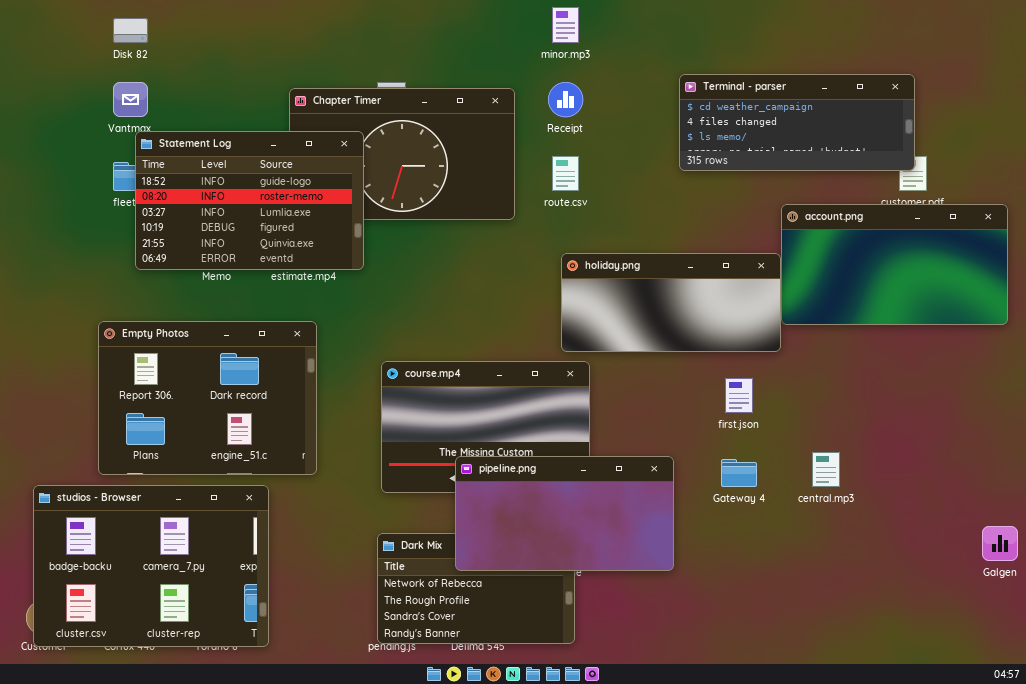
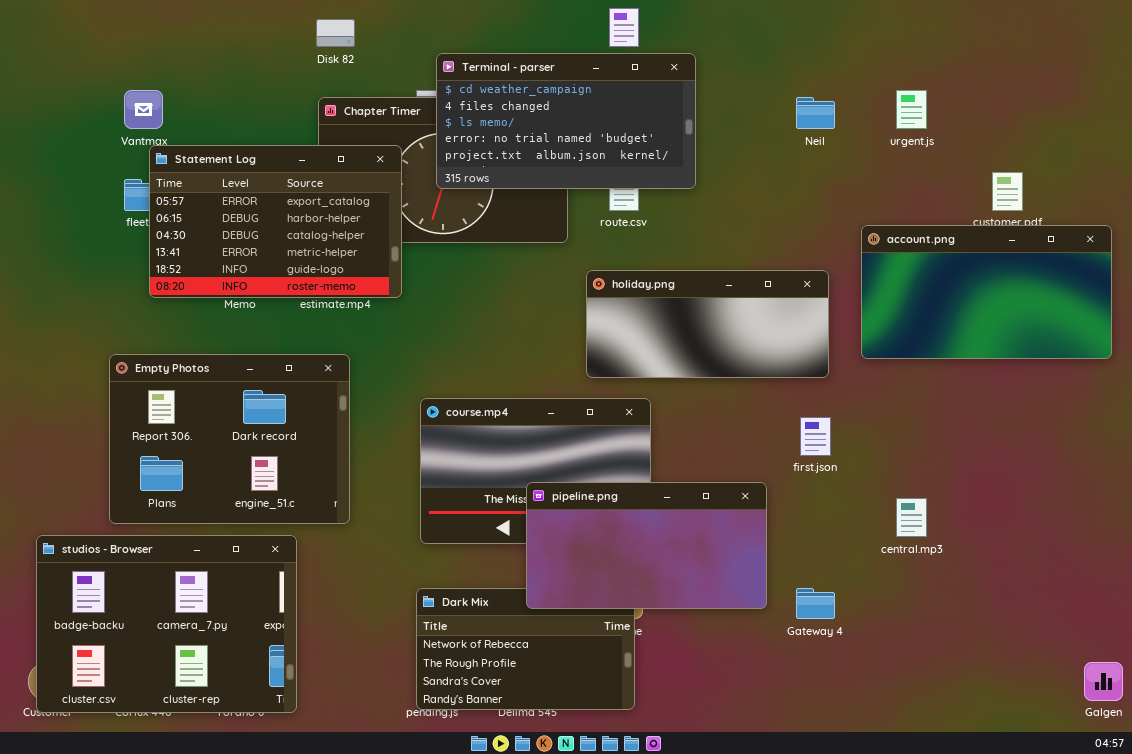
Disk 82: [113,18,148,43] -> [316,19,355,47], moved
Terminal - parser: [679,74,915,171] -> [436,53,696,189], moved, resized
Statement Log: [135,131,364,270] -> [149,145,402,298], scrolled up 4 rows
holiday.png: [561,253,781,352] -> [586,270,829,378], moved
pipeline.png: [455,456,674,571] -> [526,482,767,609], moved
Gateway 4: [721,459,757,487] -> [796,588,835,619], moved
Galgen: [982,526,1018,561] -> [1084,662,1123,701], moved

